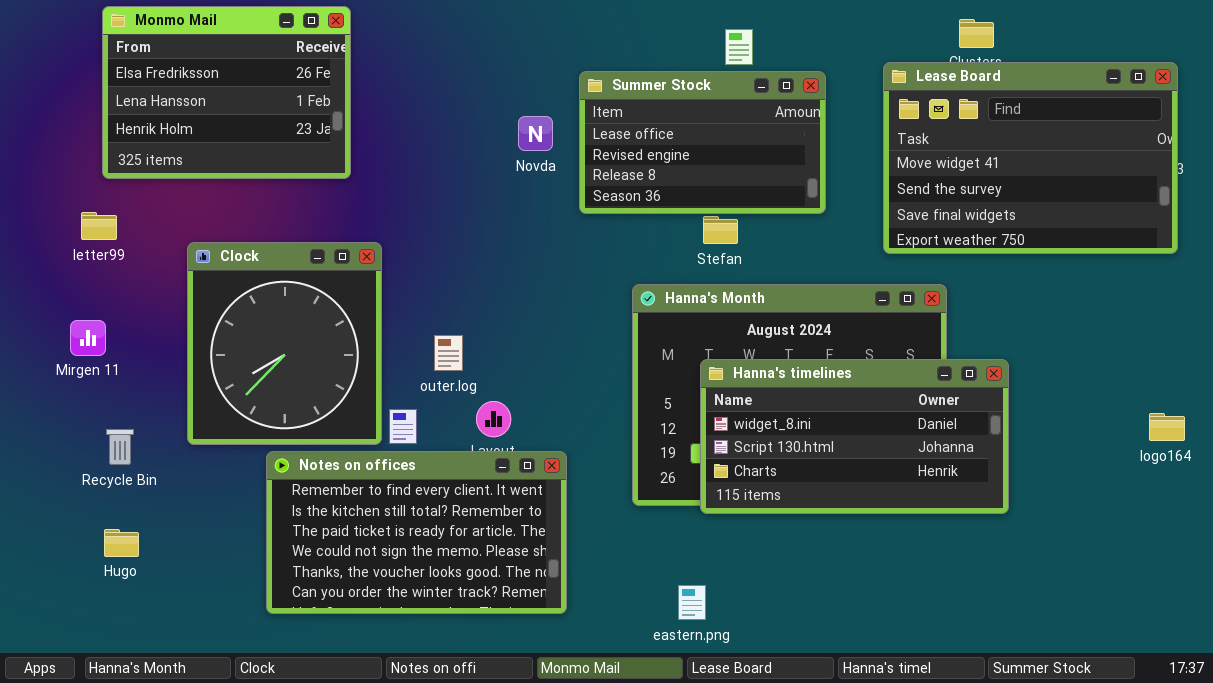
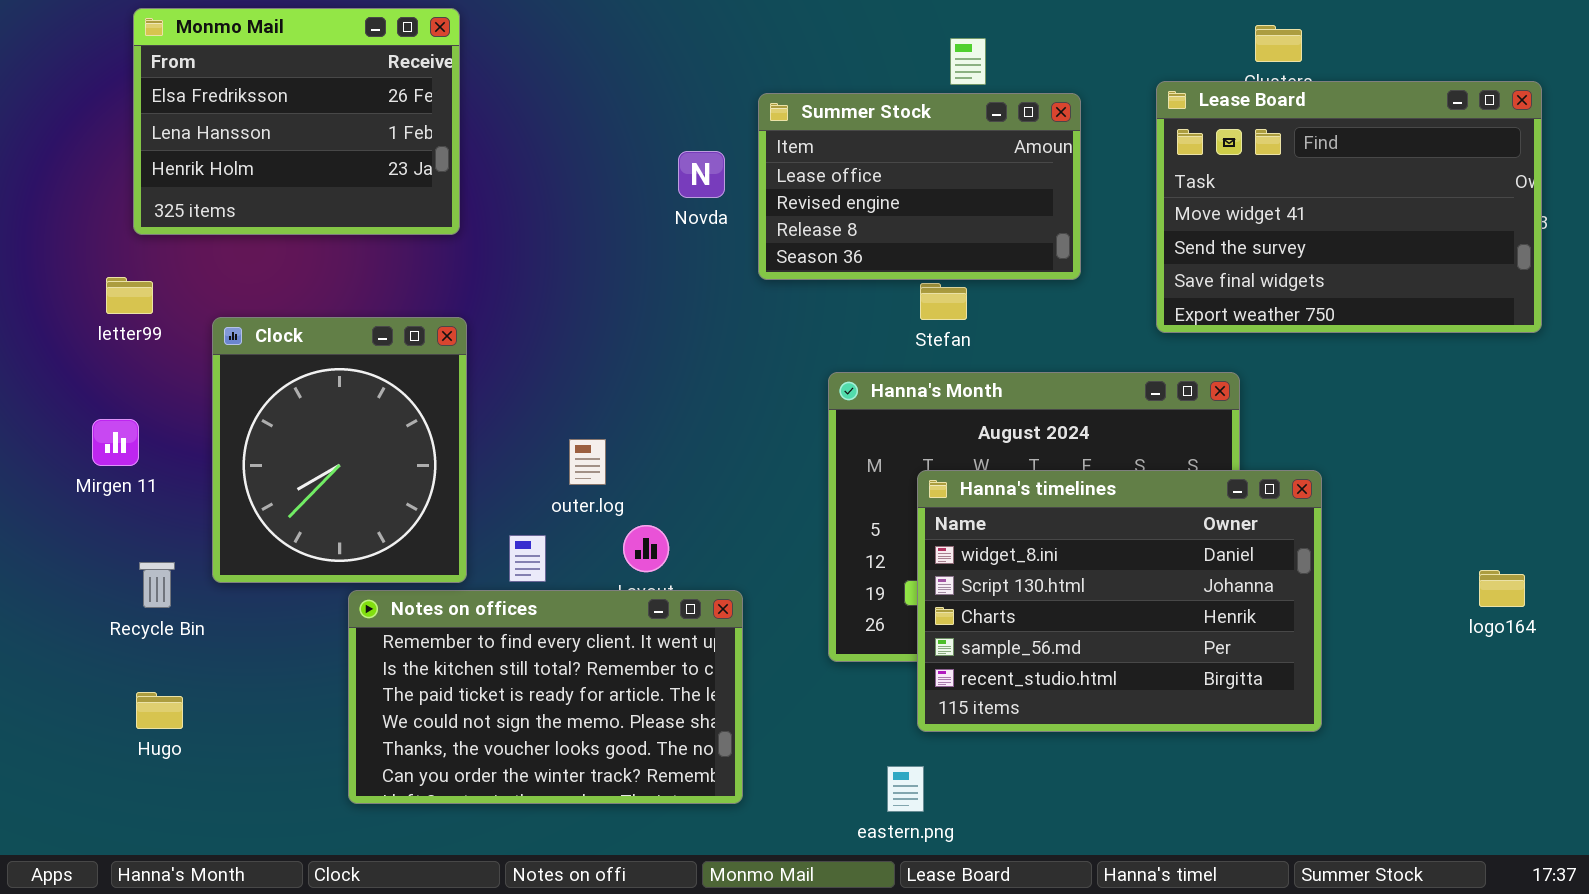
Clock: [187,242,382,445] -> [212,317,467,583], moved
Hanna's timelines: [700,359,1009,514] -> [917,470,1322,732], resized
logo164: [1149,413,1185,441] -> [1479,570,1525,607], moved

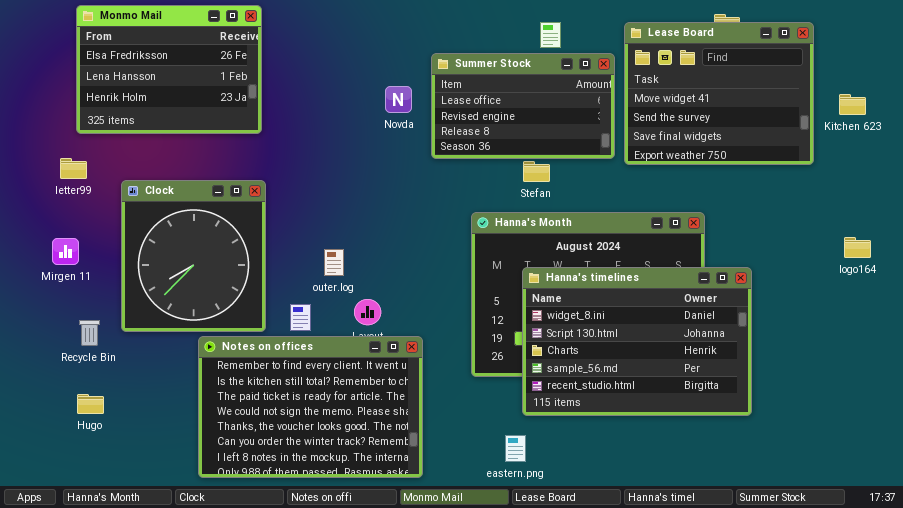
Lease Board: [1156,81,1542,333] -> [624,22,814,165], moved, resized
logo164: [1479,570,1525,607] -> [844,237,871,258], moved
Notes on offices: [348,590,743,804] -> [198,336,423,478], resized

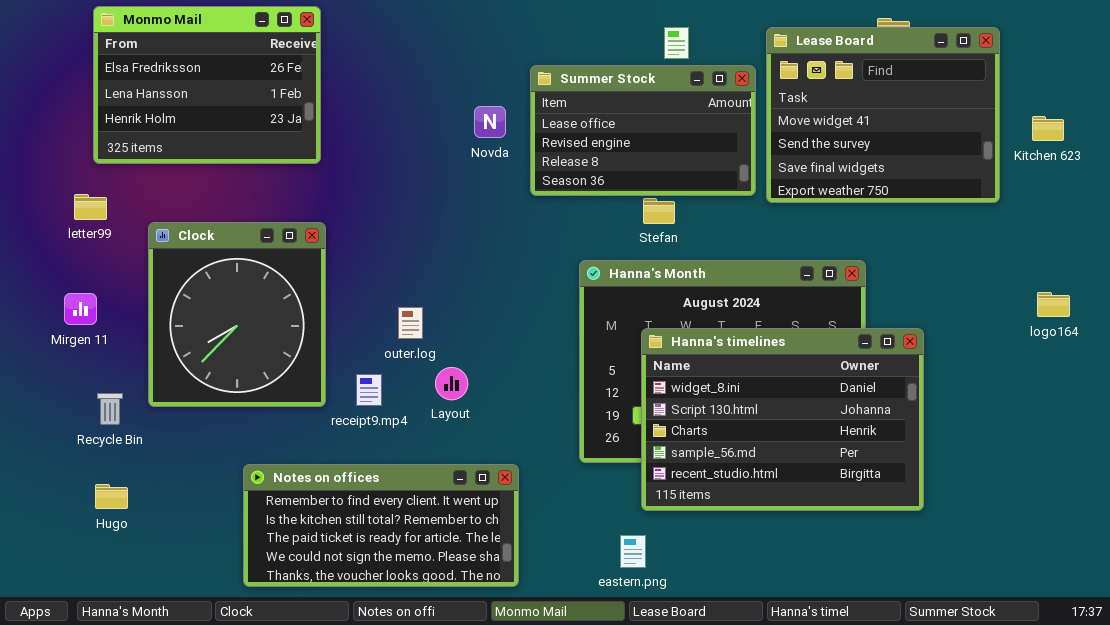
Notes on offices: [198,336,423,478] -> [243,464,519,587], resized

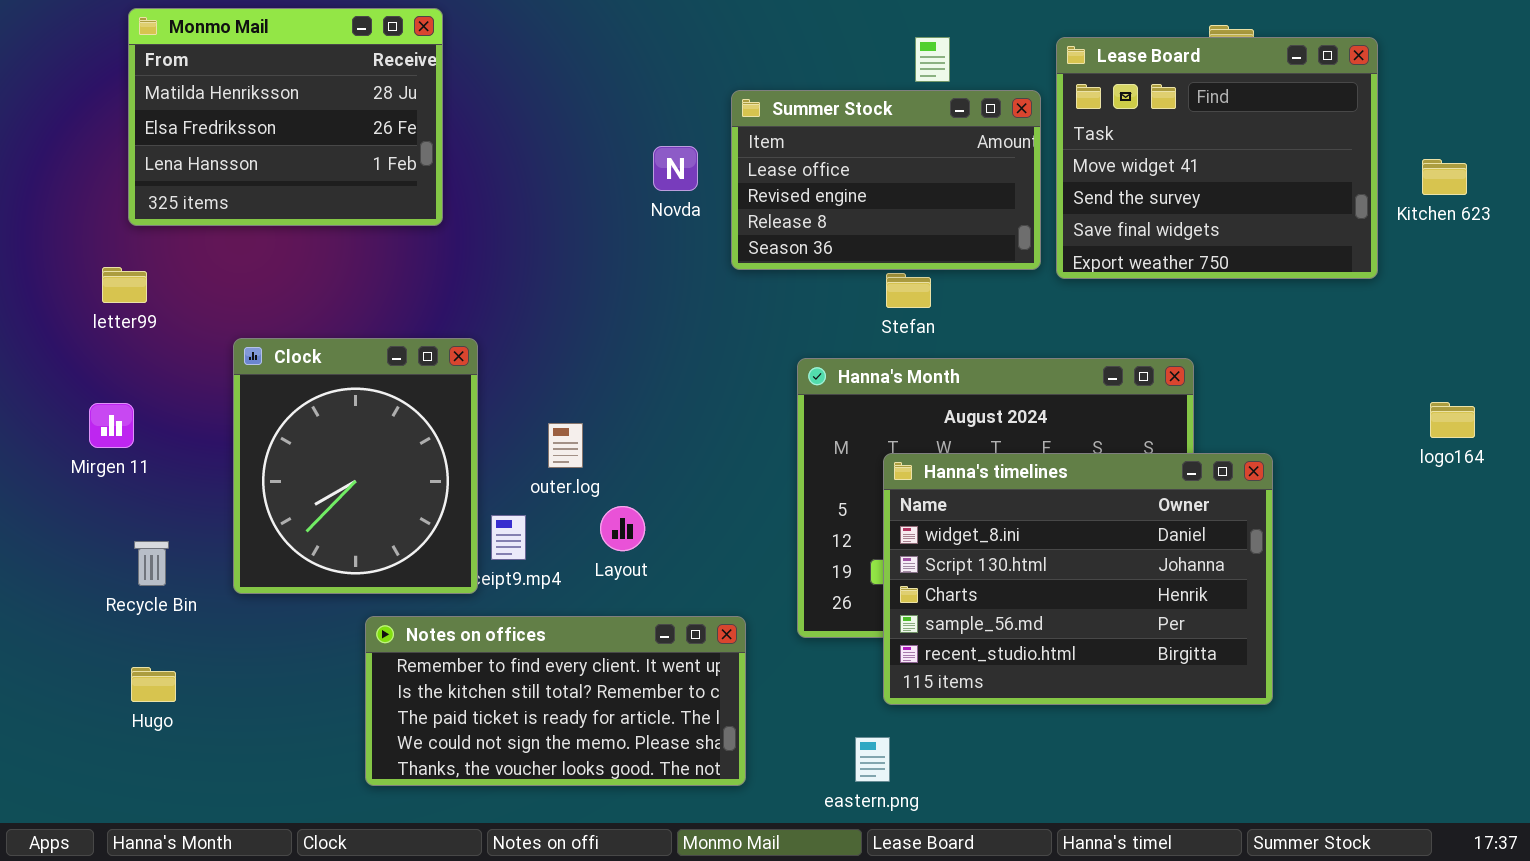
Monmo Mail: [93,6,321,164] -> [128,8,443,226], scrolled up 1 row
Clock: [148,222,326,407] -> [233,338,478,594], moved
Notes on offices: [243,464,519,587] -> [365,616,746,786], moved

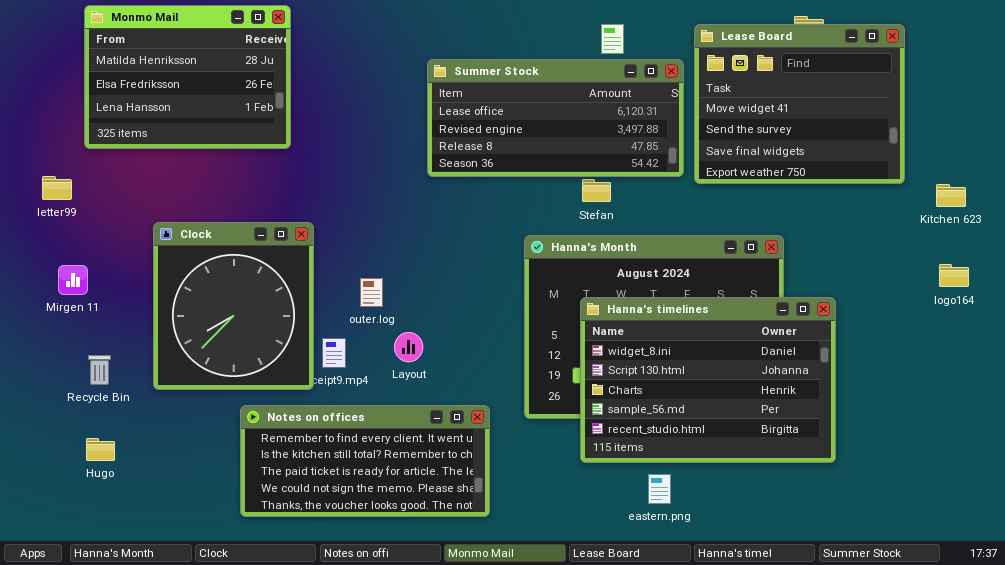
Summer Stock: [731,90,1041,270] -> [427,59,684,177], resized
Kitchen 623: [1422,159,1467,195] -> [936,184,966,207], moved
letter99: [102,267,147,303] -> [42,176,72,200], moved
eastern.png: [855,737,890,782] -> [648,474,671,504], moved

